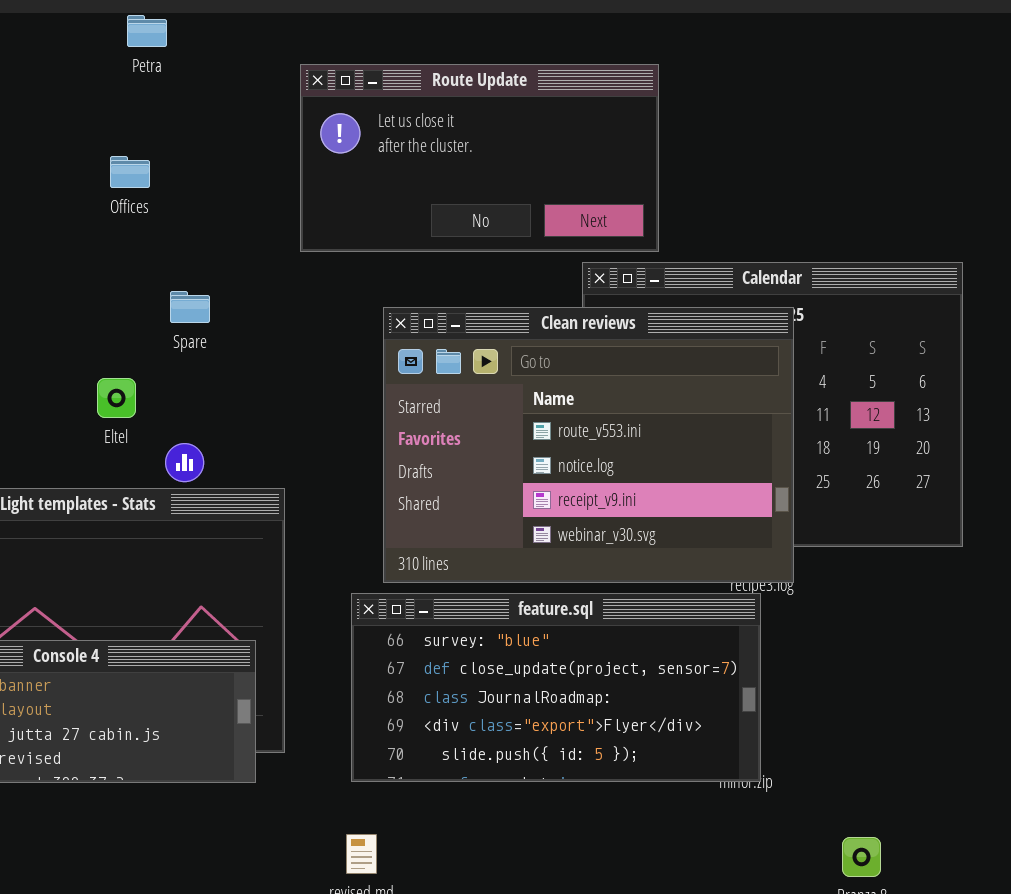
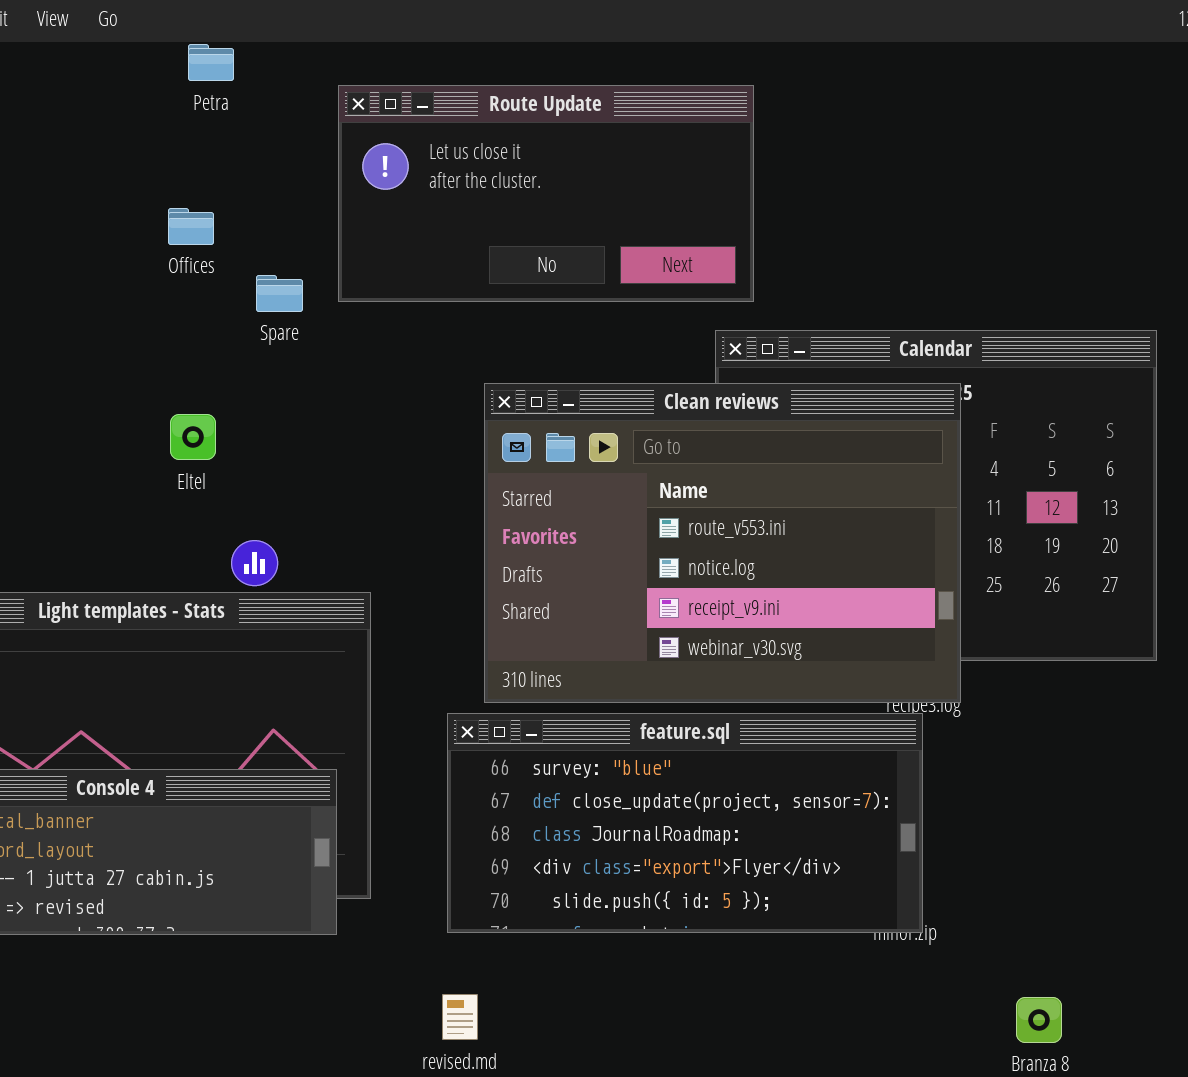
Route Update: [300,64,659,252] -> [338,85,754,302], moved
Spare: [170,291,210,323] -> [256,275,303,312], moved
Eltel: [97,378,136,418] -> [170,414,216,460], moved

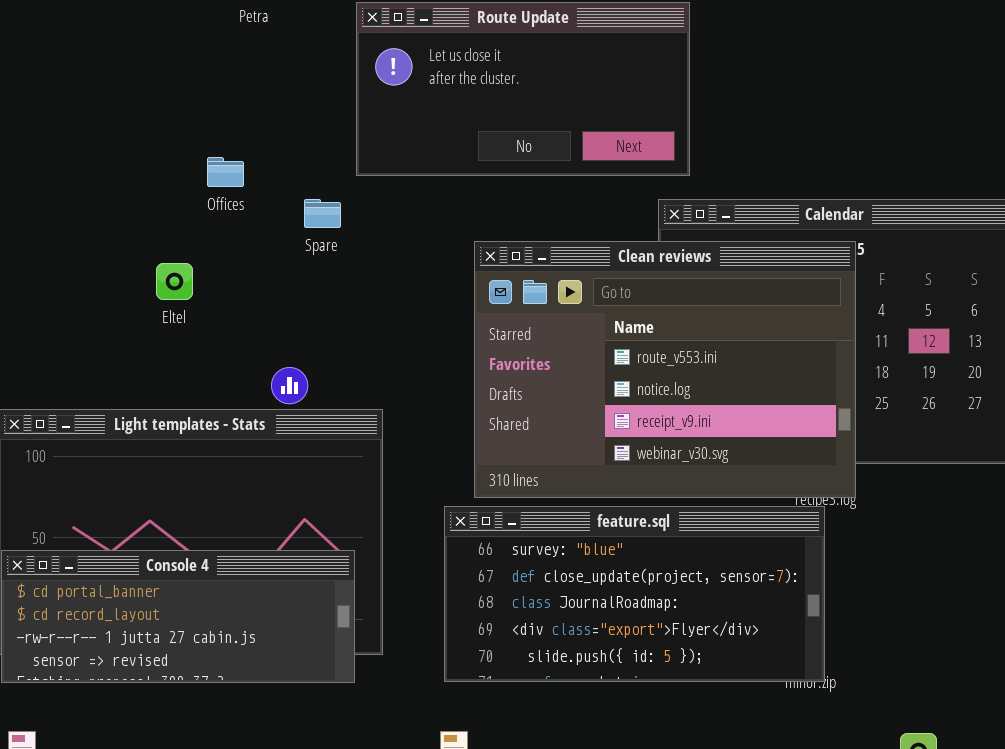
Offices: [168,208,214,245] -> [207,157,244,187], moved
Spare: [256,275,303,312] -> [304,199,341,228], moved
Eltel: [170,414,216,460] -> [156,263,193,300], moved

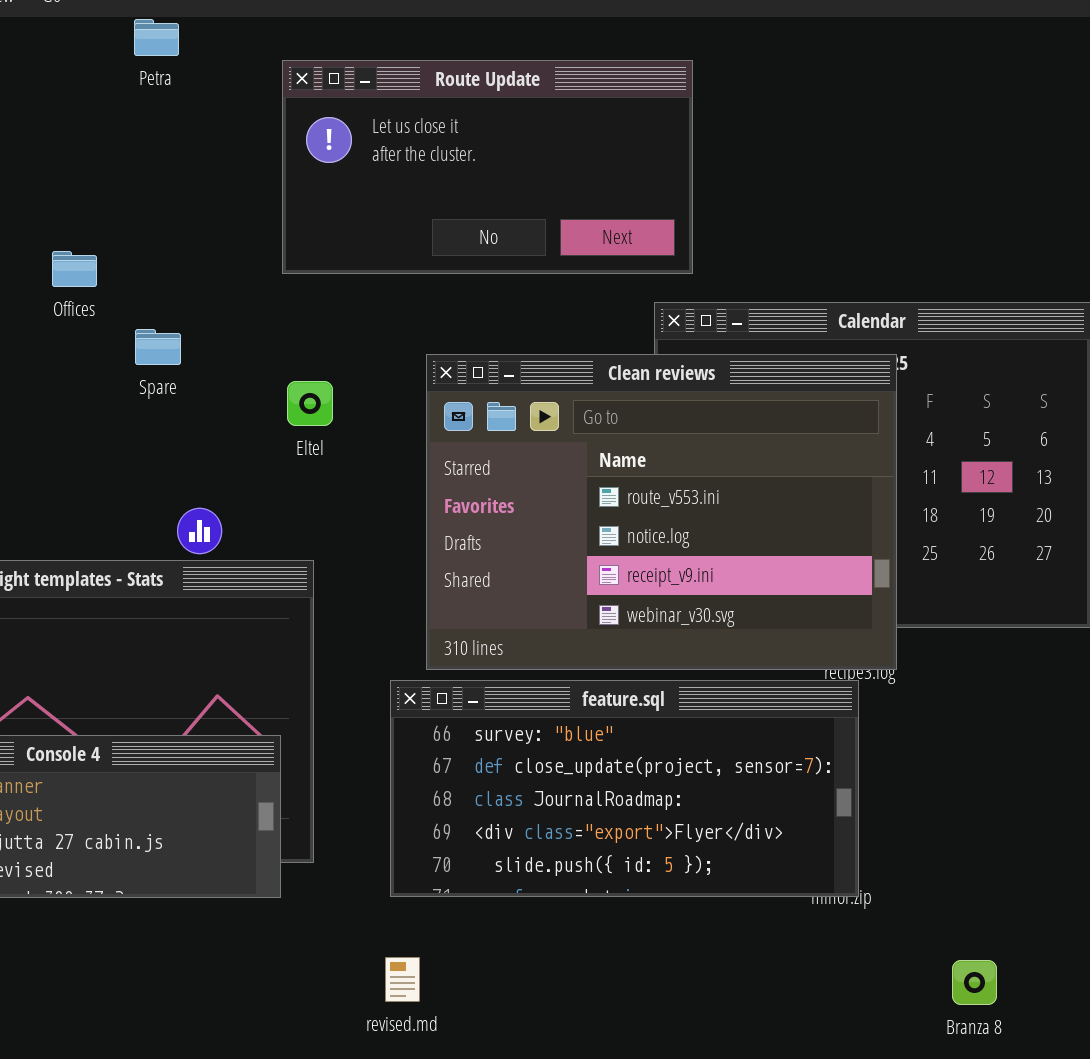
Offices: [207,157,244,187] -> [52,251,97,287], moved
Spare: [304,199,341,228] -> [135,329,181,365], moved
Eltel: [156,263,193,300] -> [287,381,333,426], moved

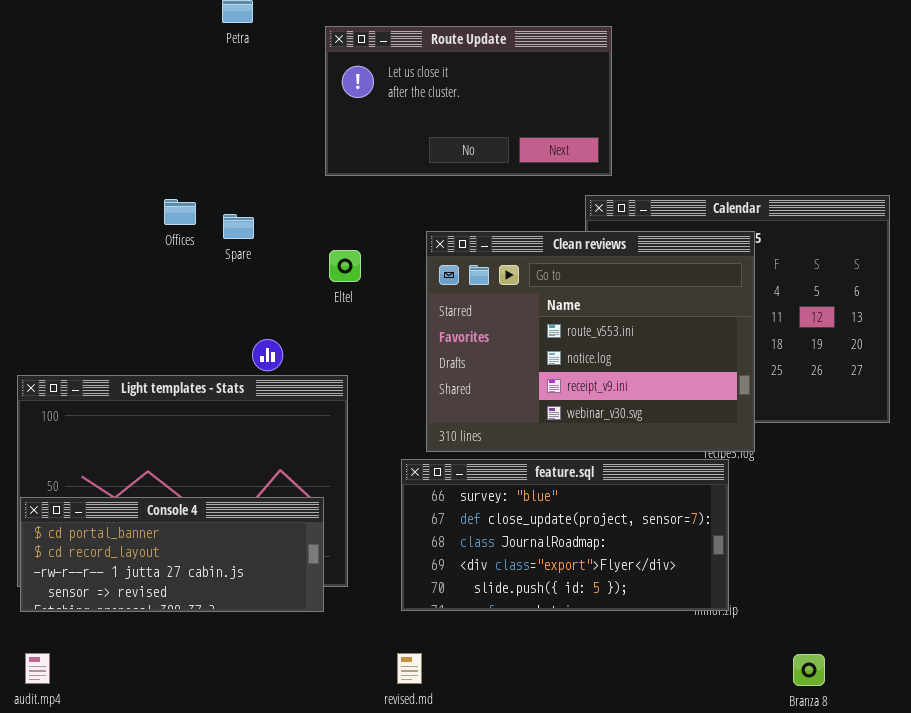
Offices: [52,251,97,287] -> [164,199,196,225], moved

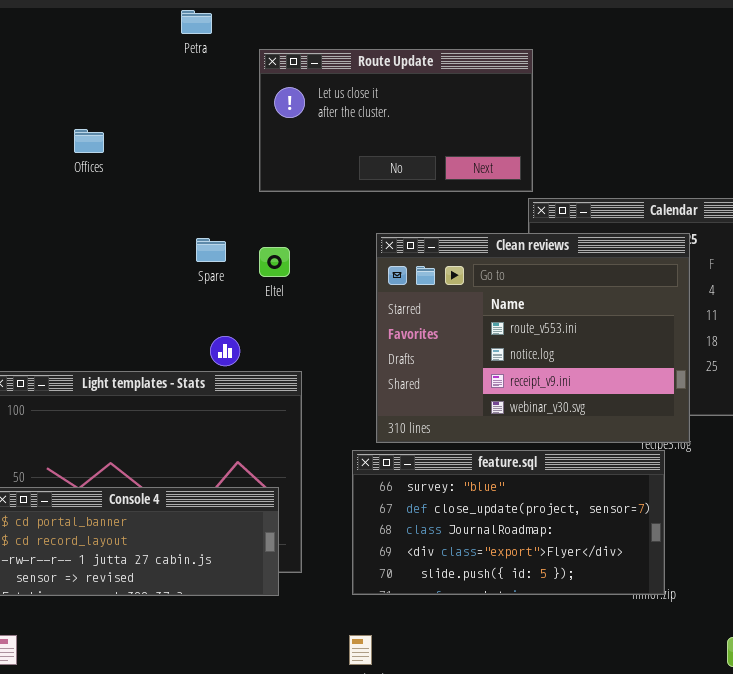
Route Update: [325,26,612,176] -> [259,49,533,192], moved
Offices: [164,199,196,225] -> [74,129,104,153], moved
Spare: [223,214,254,239] -> [196,238,226,262], moved
Eltel: [329,250,361,282] -> [259,247,290,277], moved

